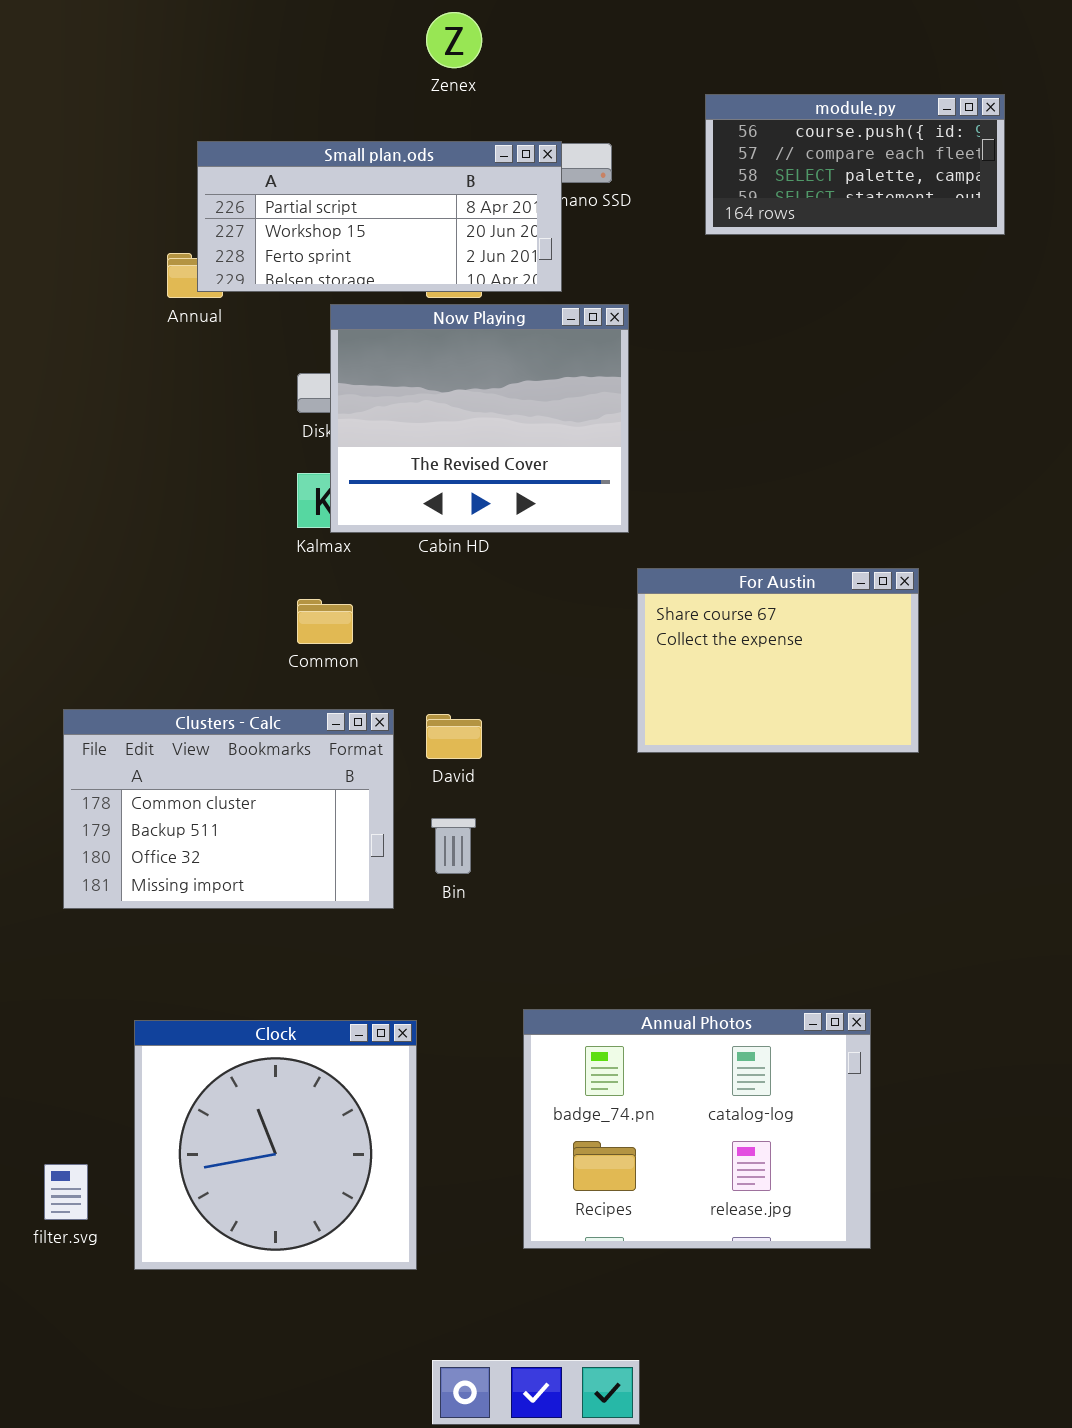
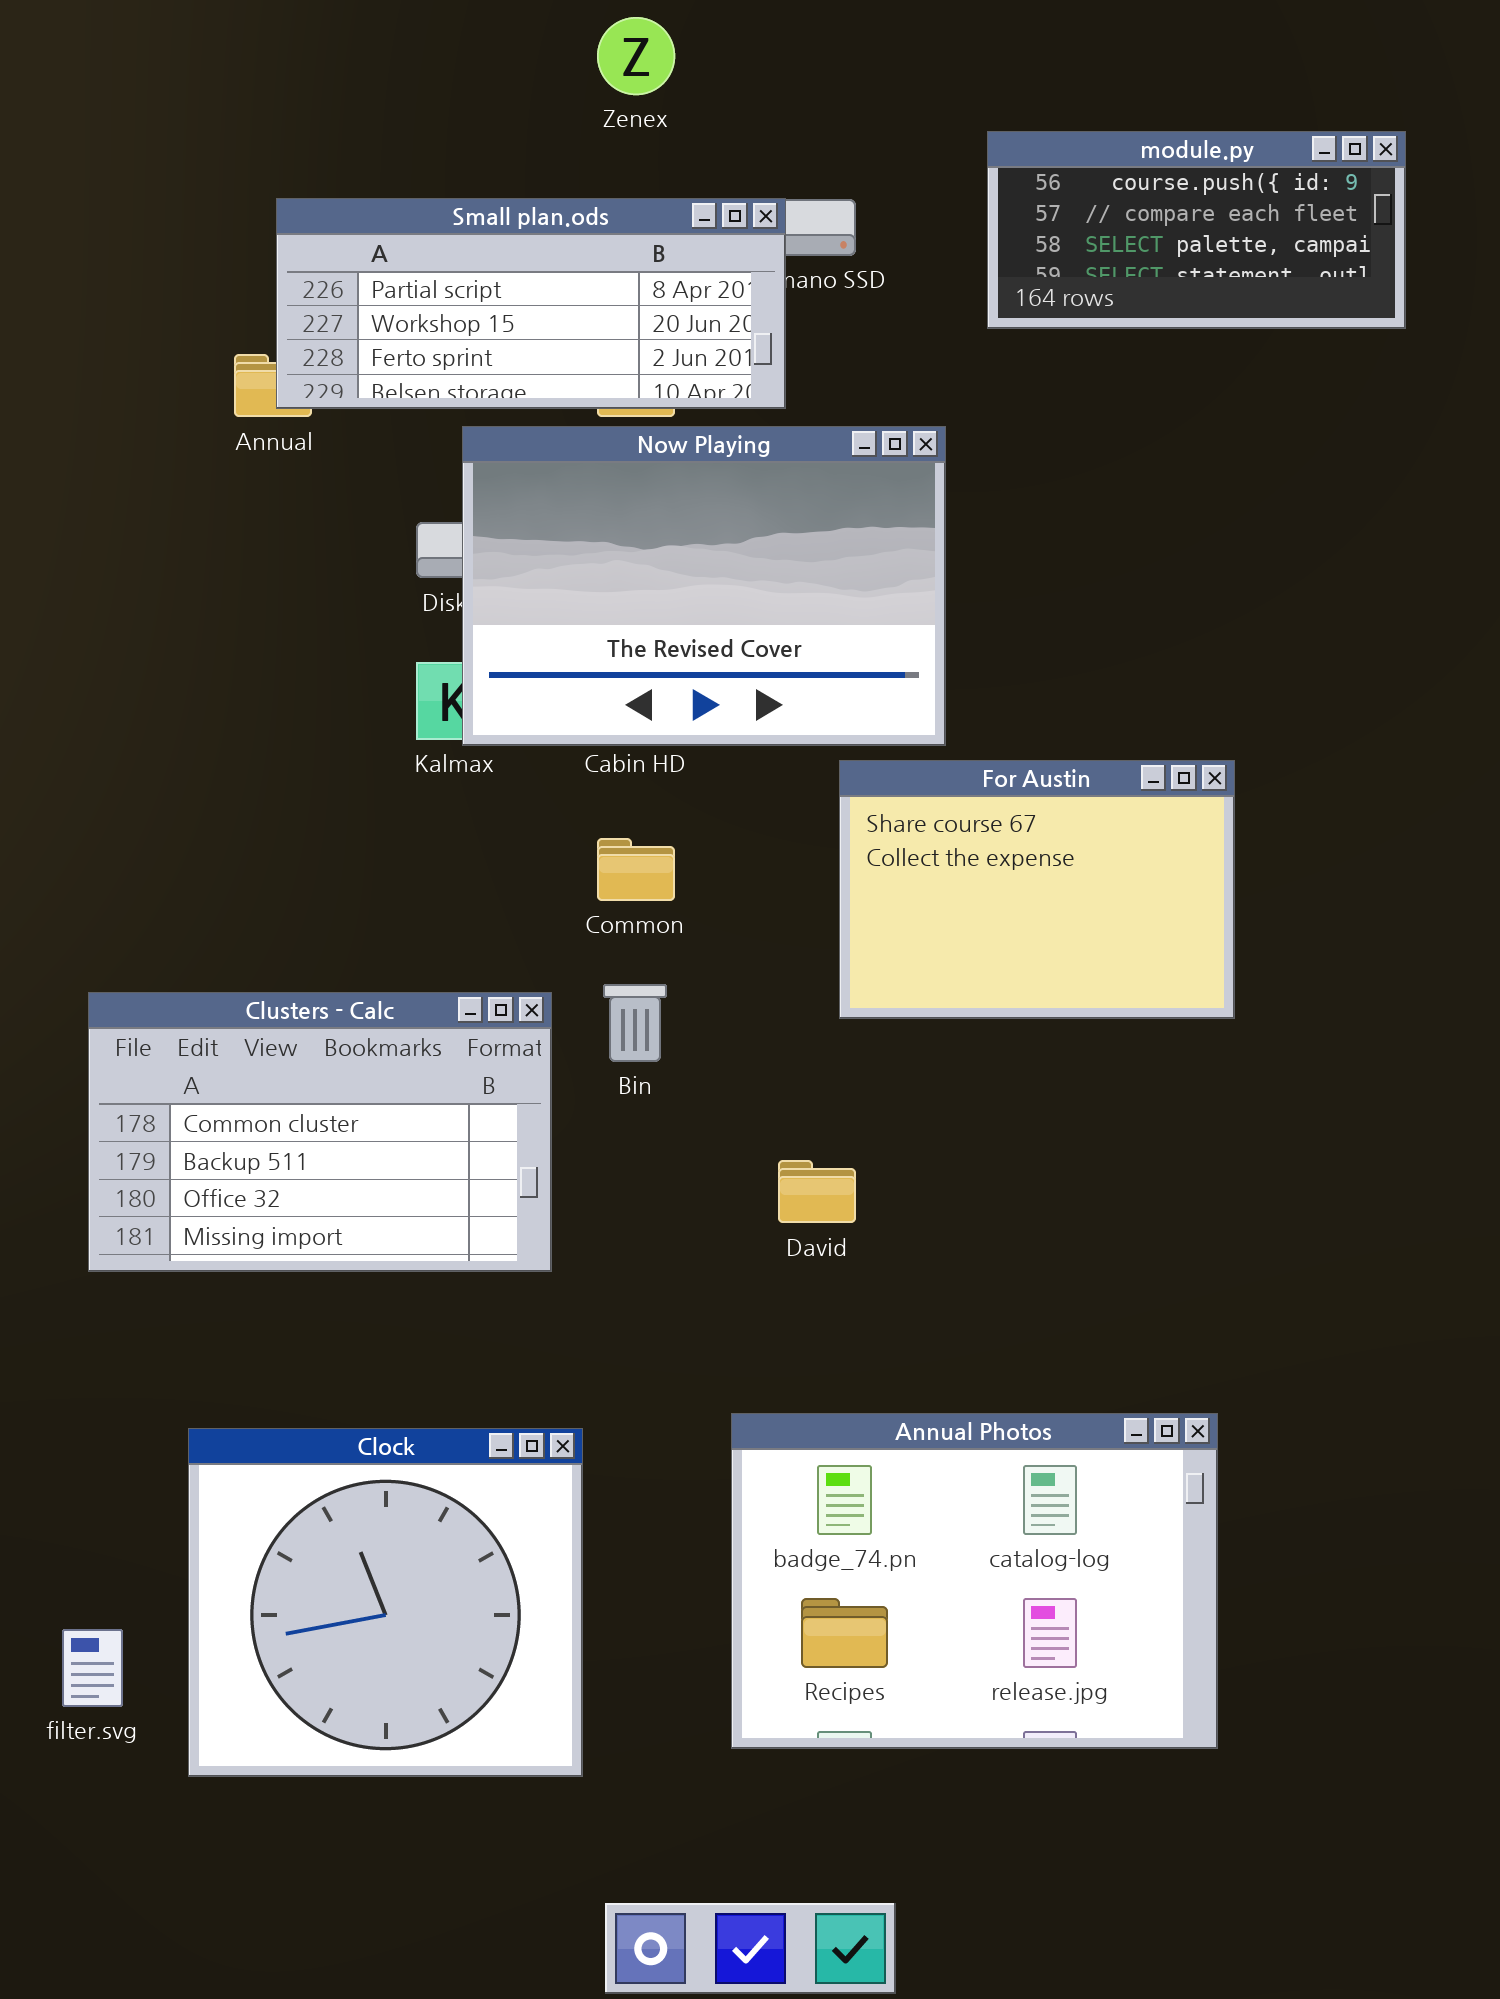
Now Playing: [330,304,629,533] -> [462,426,946,746], resized
For Austin: [637,568,919,753] -> [839,760,1235,1019], moved
Common: [297,599,353,644] -> [597,838,675,901], moved
David: [426,714,482,759] -> [778,1160,856,1223], moved
Bin: [431,818,476,874] -> [603,984,667,1062], moved

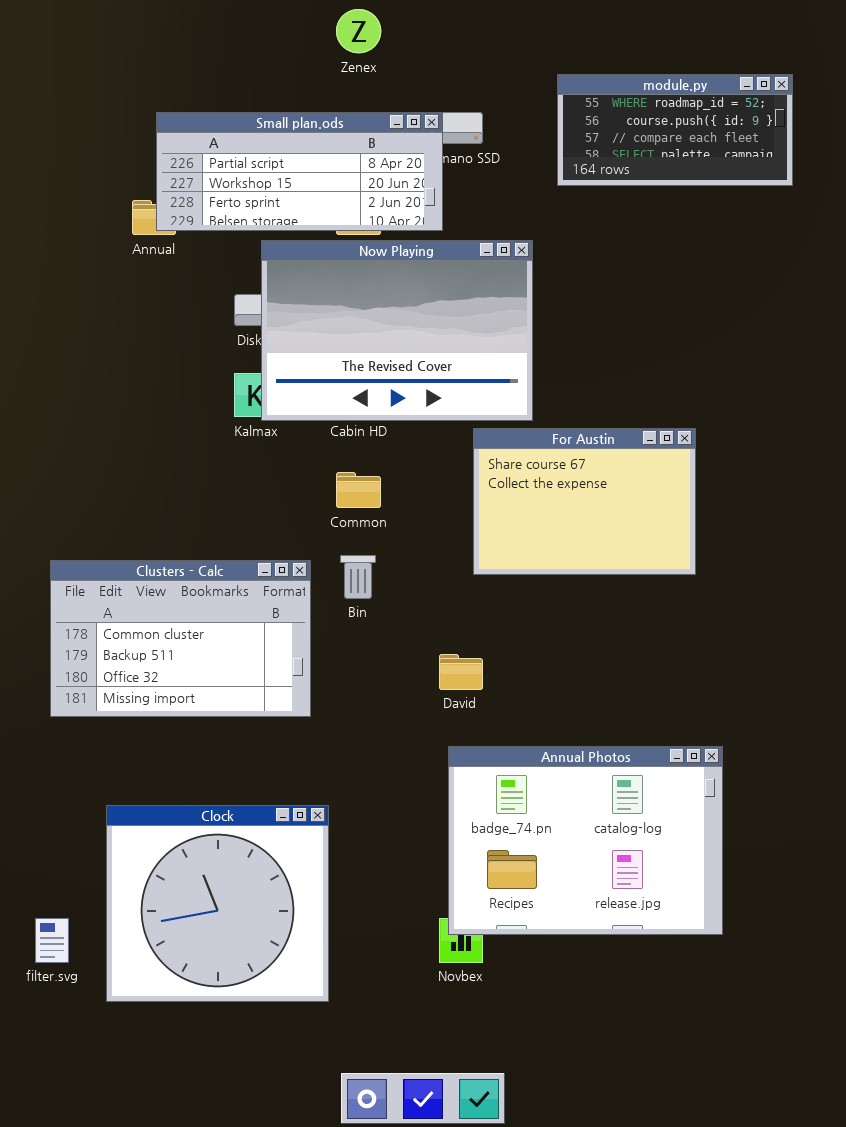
module.py: [987,131,1406,329] -> [557,74,793,186], scrolled up 1 row
Annual Photos: [731,1413,1218,1749] -> [448,746,723,935], moved

